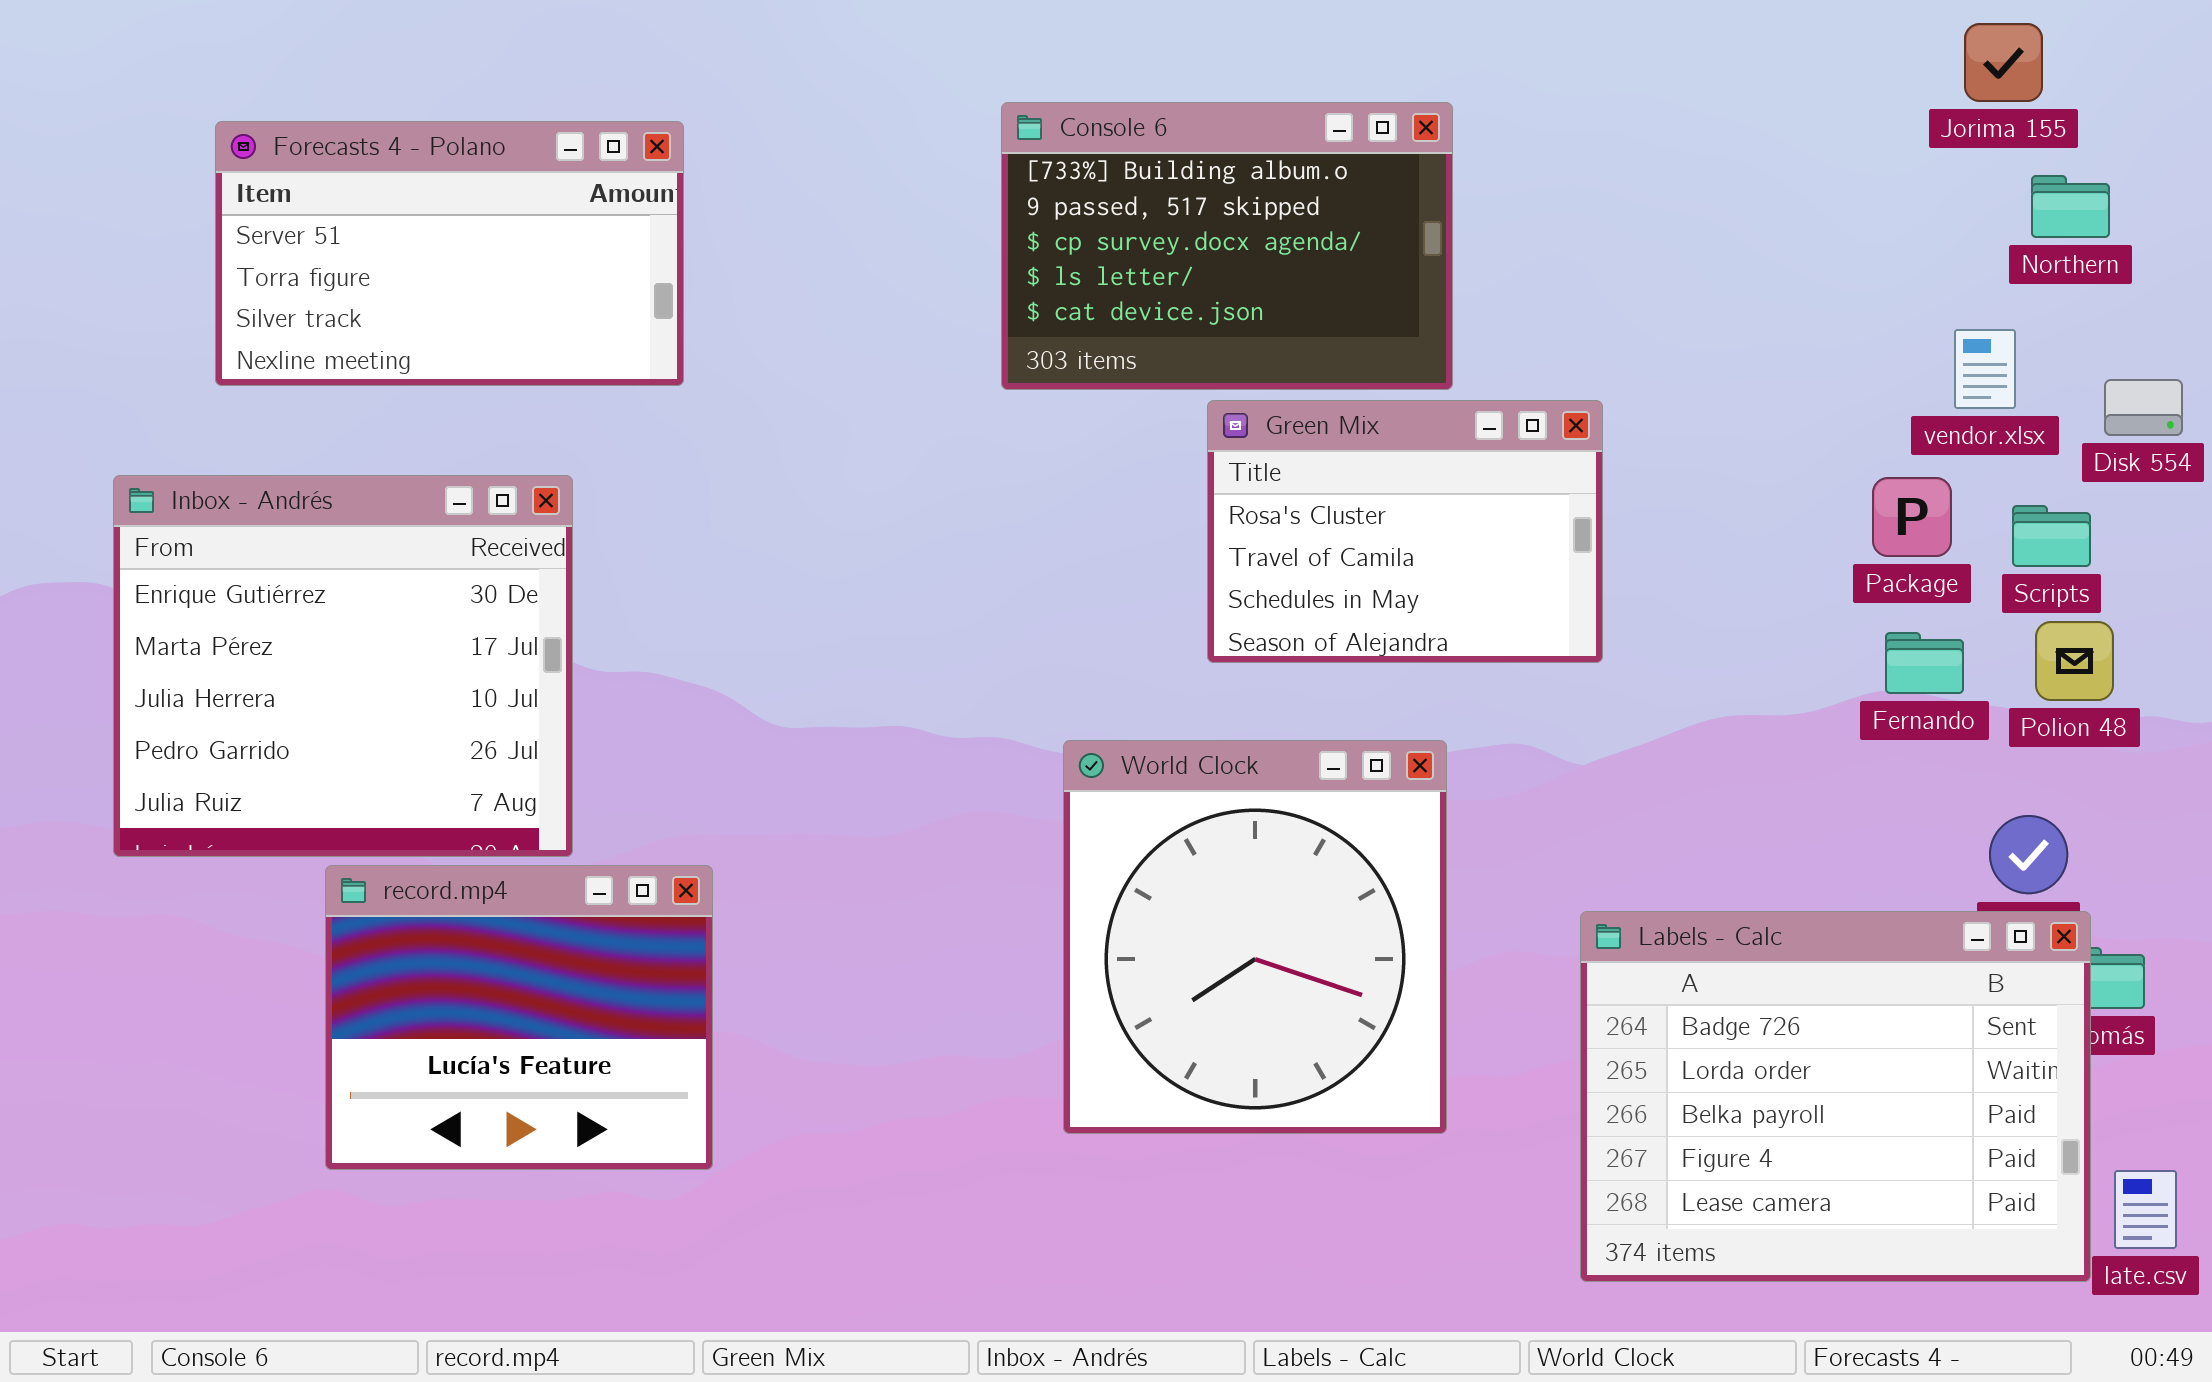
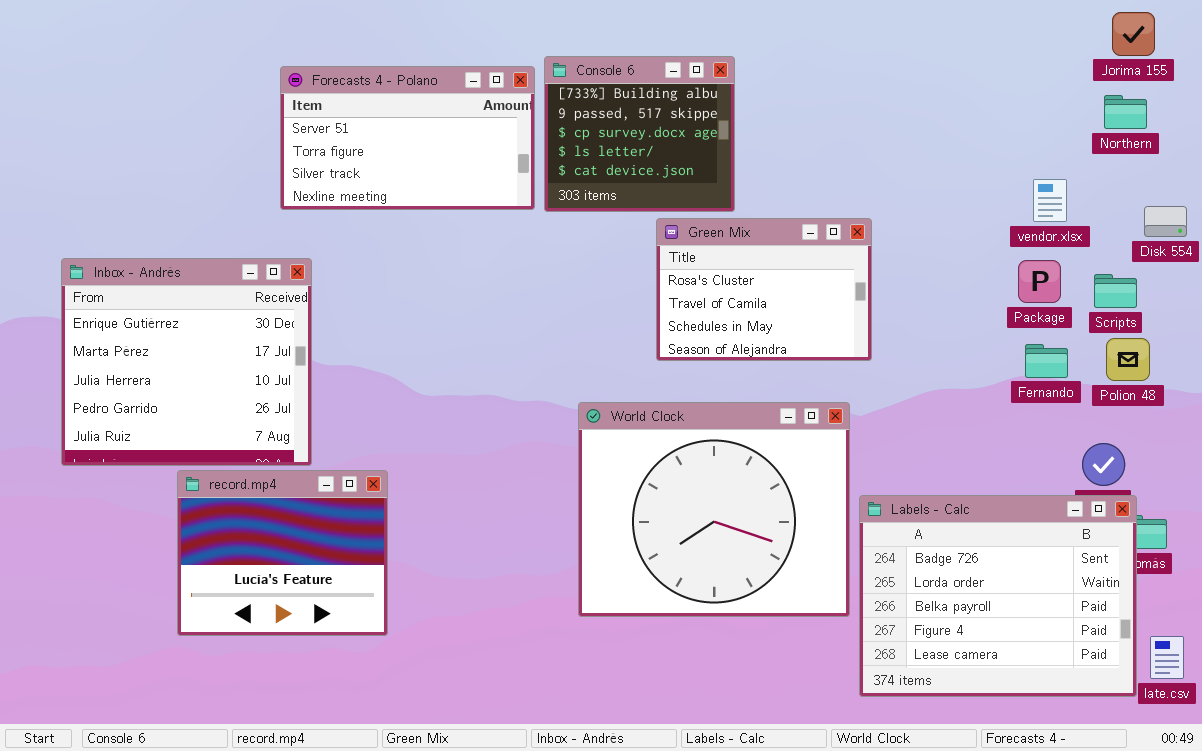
Jorima 155: [1964,23,2043,102] -> [1112,12,1155,56], moved
Console 6: [1001,102,1453,390] -> [544,56,735,212], resized
Forecasts 4 - Polano: [215,121,684,386] -> [280,66,535,210], moved
vendor.xlsx: [1954,329,2016,409] -> [1033,179,1067,222], moved
World Clock: [1063,740,1447,1134] -> [578,402,850,617], resized

